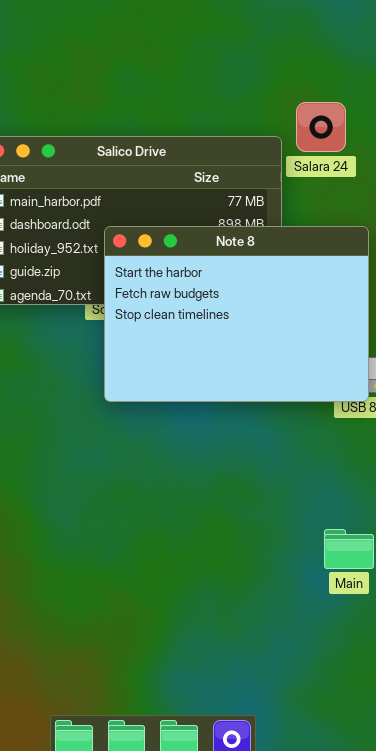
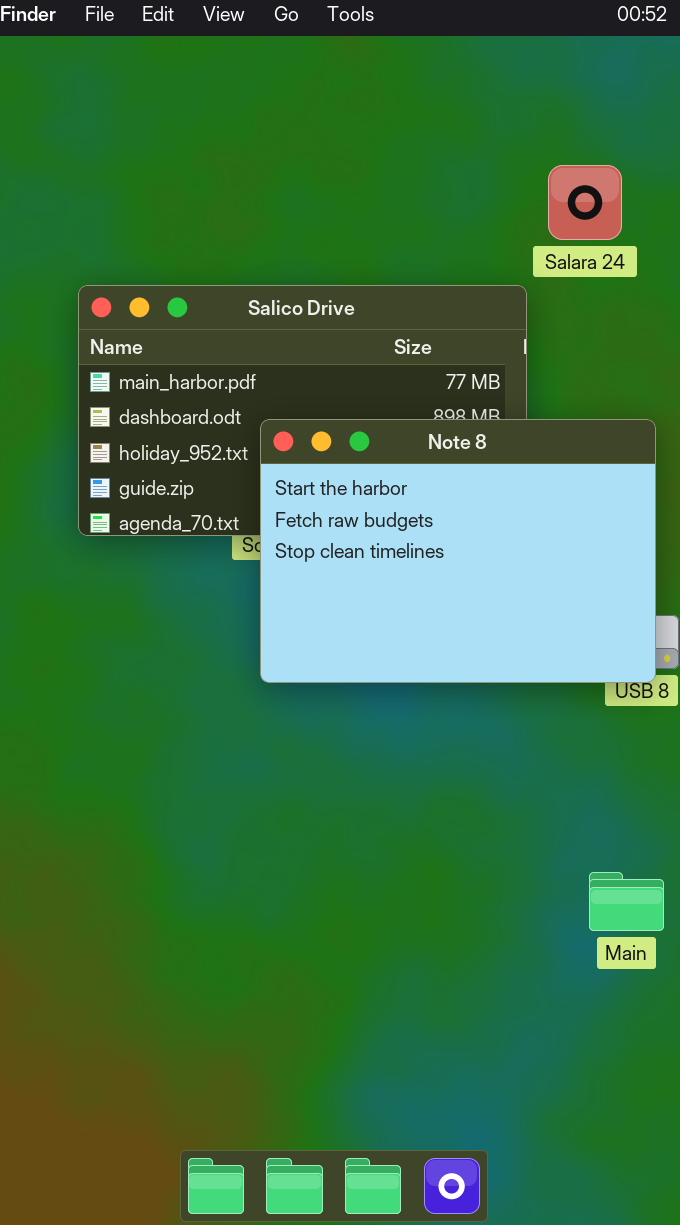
Salara 24: [296,102,346,152] -> [548,165,622,240], moved

